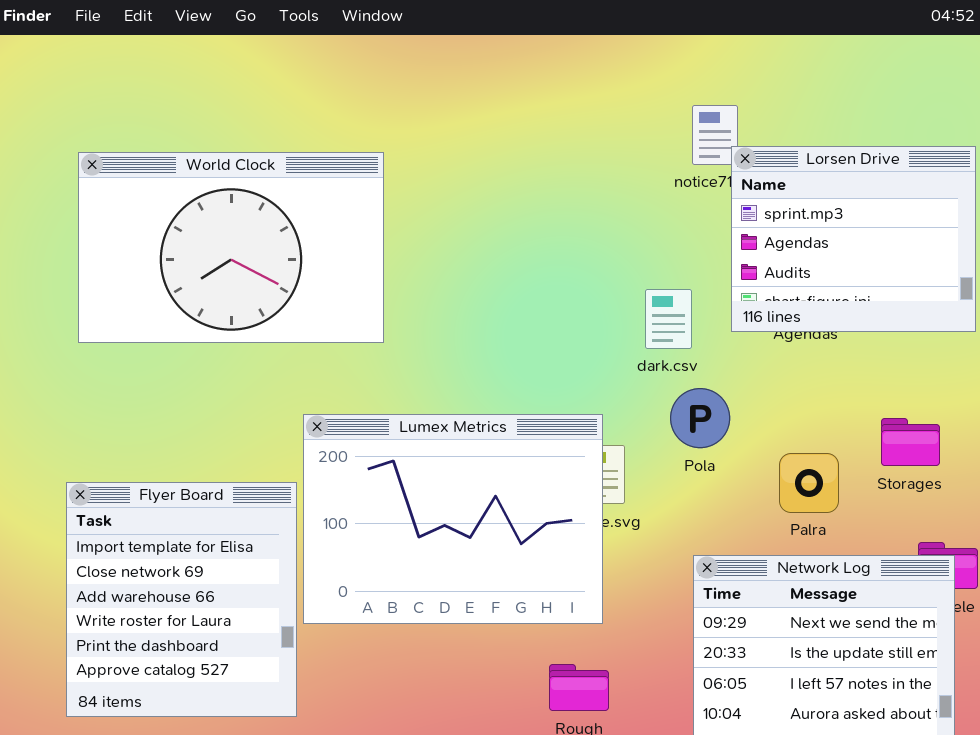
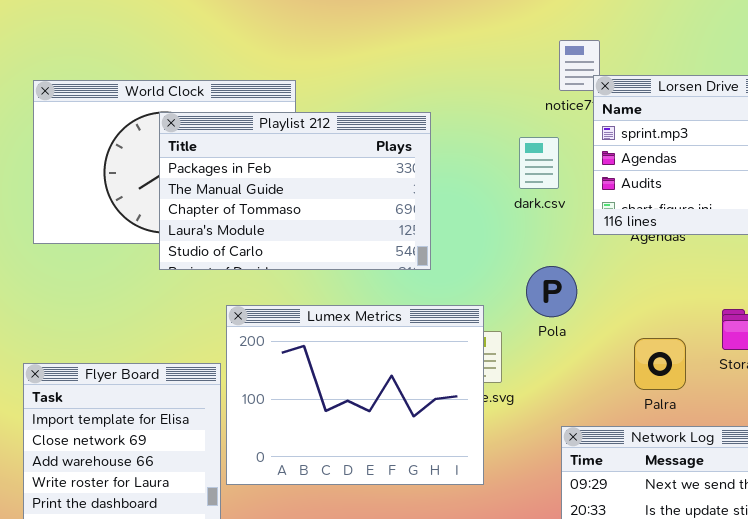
Playlist 212: none -> [159,112,431,270], opened
dark.csv: [645,289,692,349] -> [519,137,559,189], moved
Pola: [670,388,730,448] -> [526,266,577,317], moved

